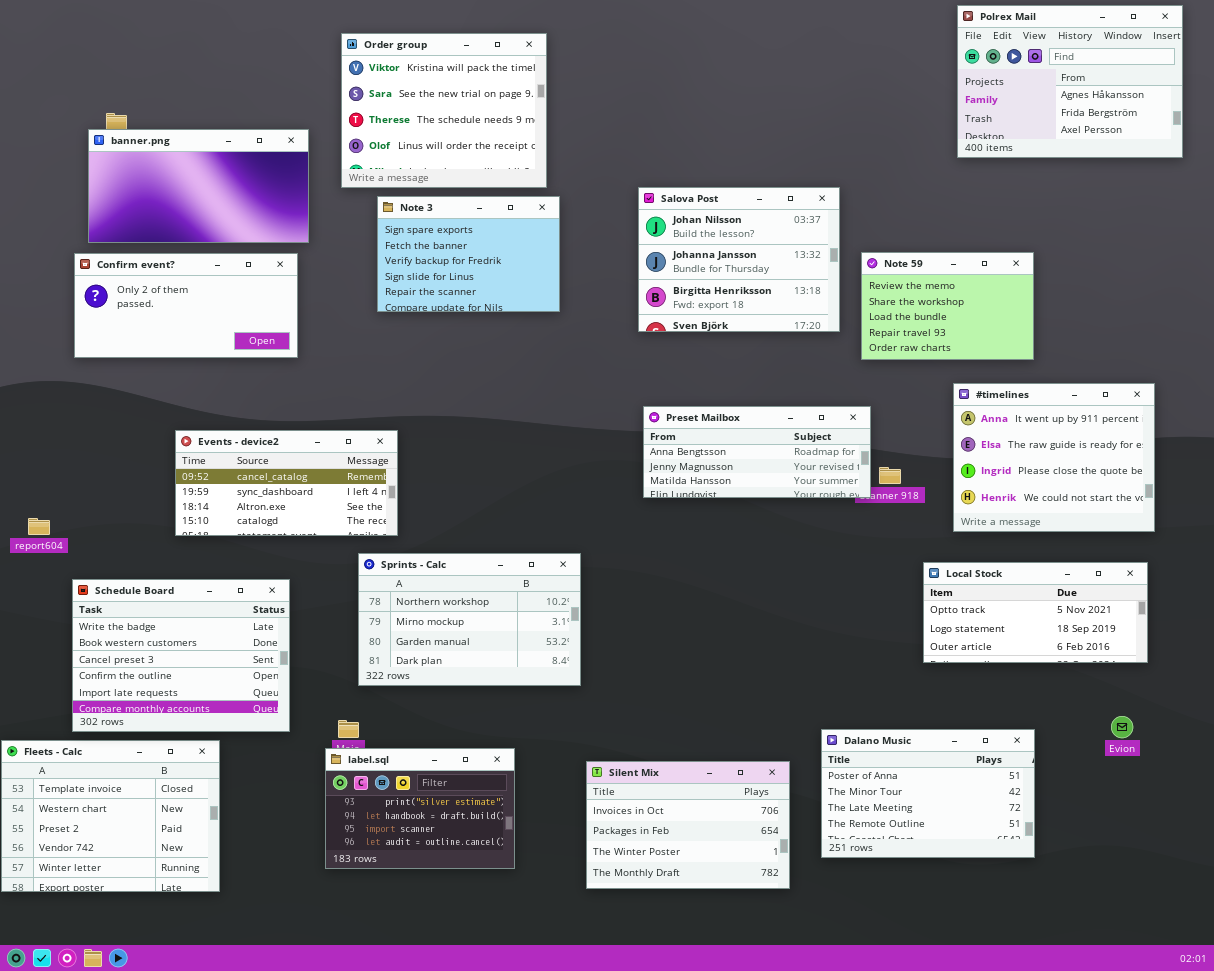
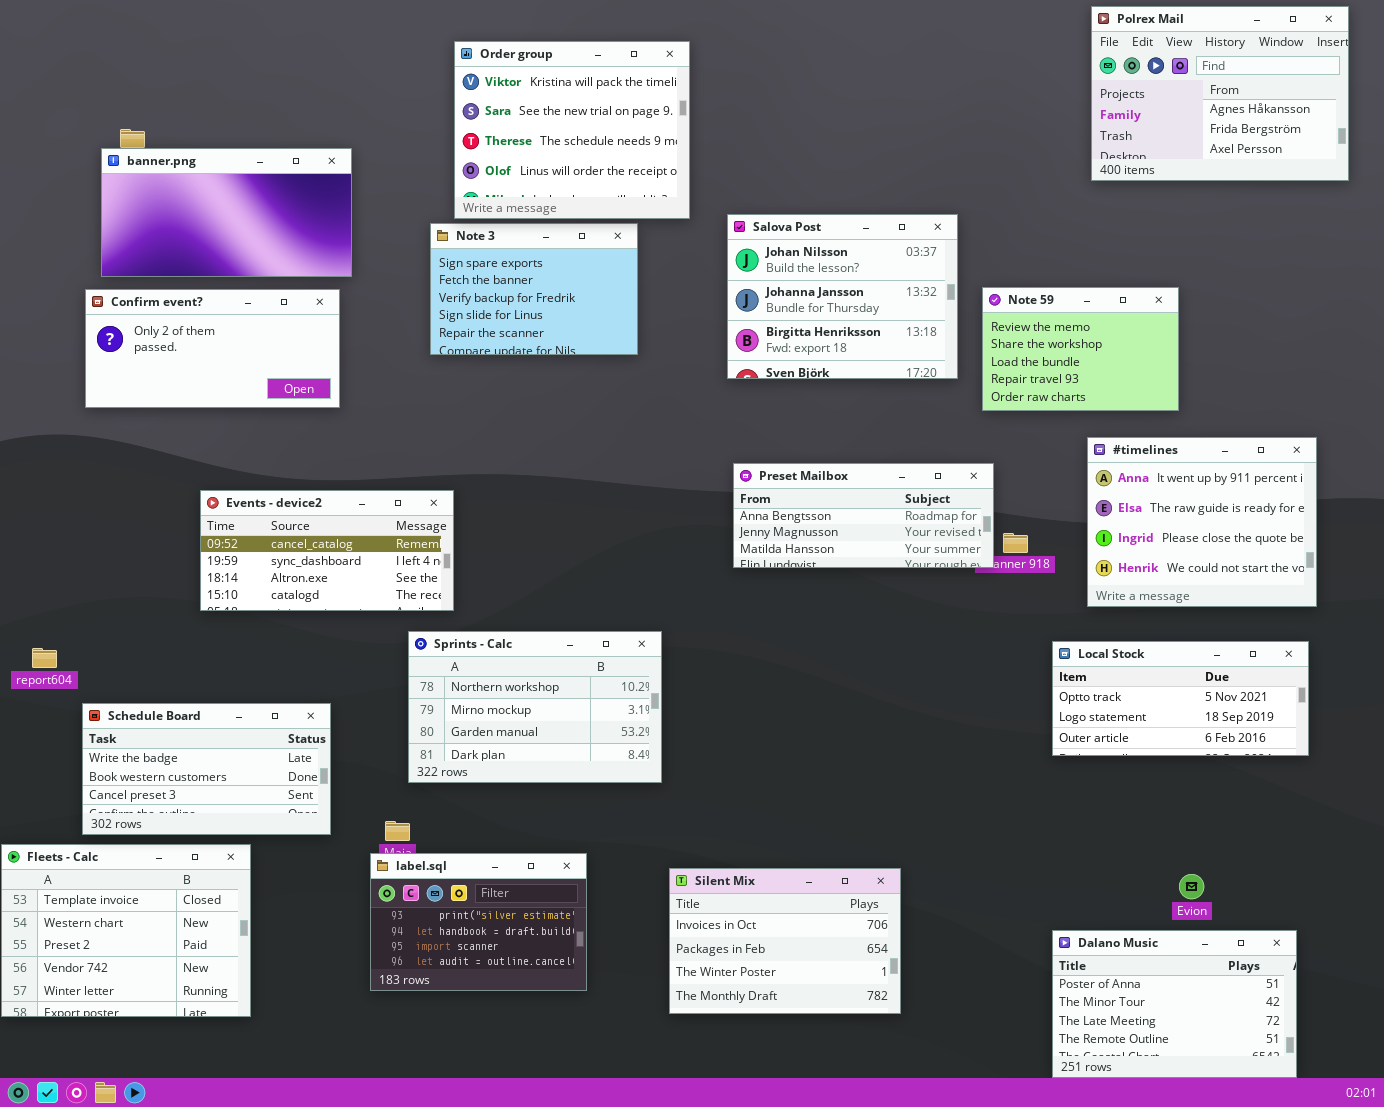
Order group: [341,33,547,188] -> [454,41,690,219], moved
report604: [28,518,50,535] -> [32,648,57,668], moved
Schedule Board: [72,579,290,732] -> [82,703,331,835], resized
Evion: [1111,716,1133,738] -> [1179,874,1204,899], moved
Dalano Music: [821,729,1035,858] -> [1052,930,1297,1078], moved

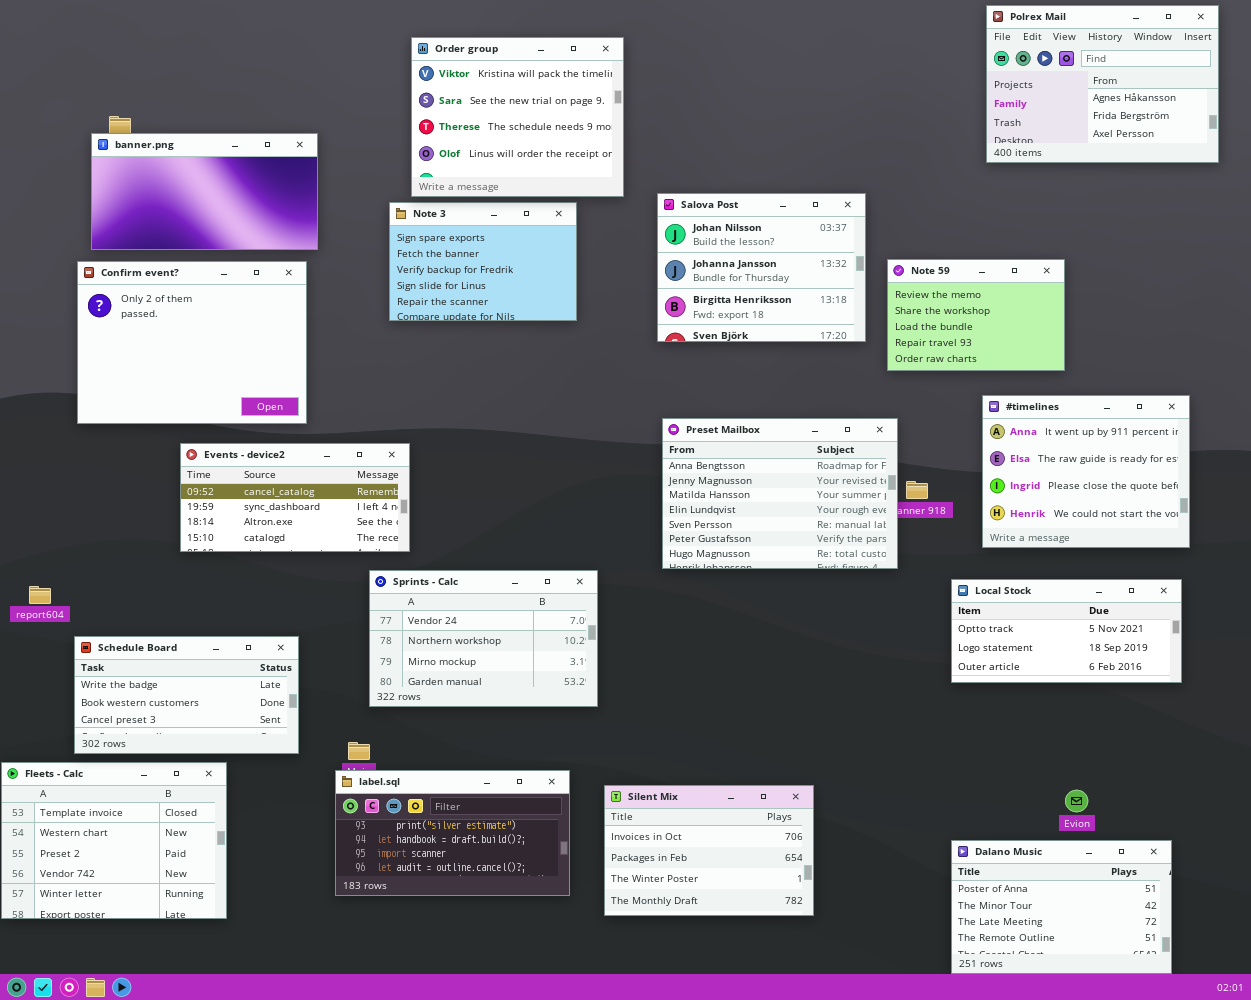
Confirm event?: [85,289,340,408] -> [77,261,307,424], resized
Preset Mailbox: [733,463,994,568] -> [662,418,898,569], resized
Sprints - Calc: [408,631,662,783] -> [369,570,598,707], scrolled up 1 row
label.sql: [370,853,587,991] -> [335,770,570,896], resized

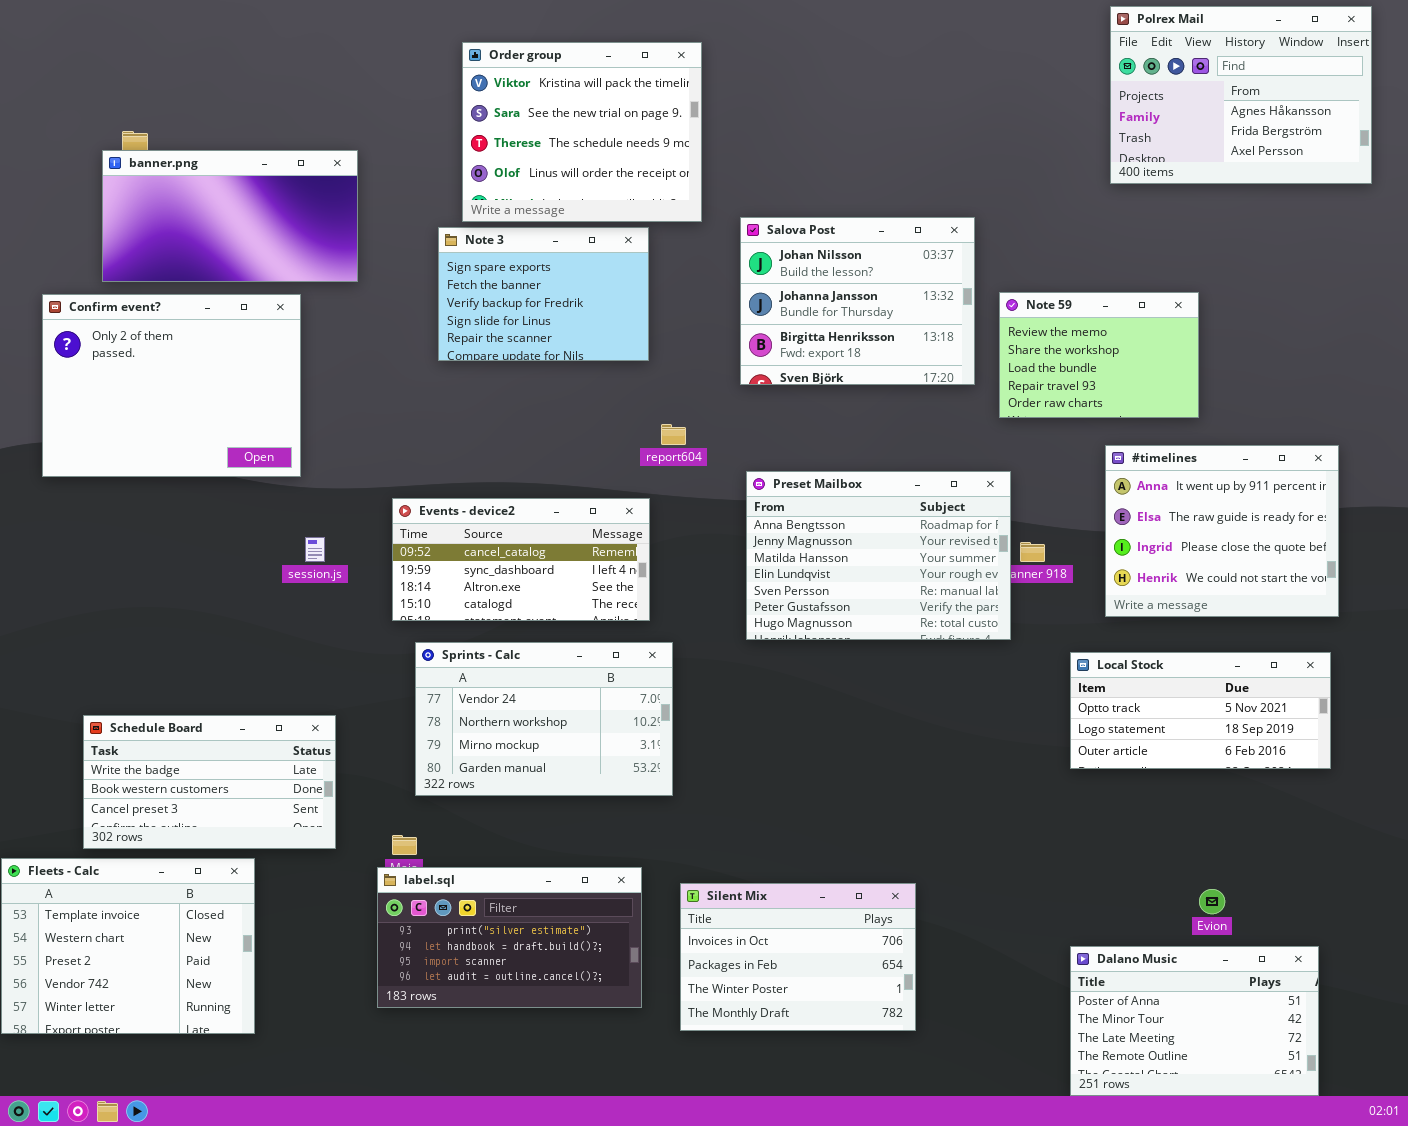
Confirm event?: [77,261,307,424] -> [42,294,301,477], moved
Events - device2: [180,443,410,552] -> [392,498,650,621], moved
report604: [29,586,51,604] -> [661,424,686,445], moved

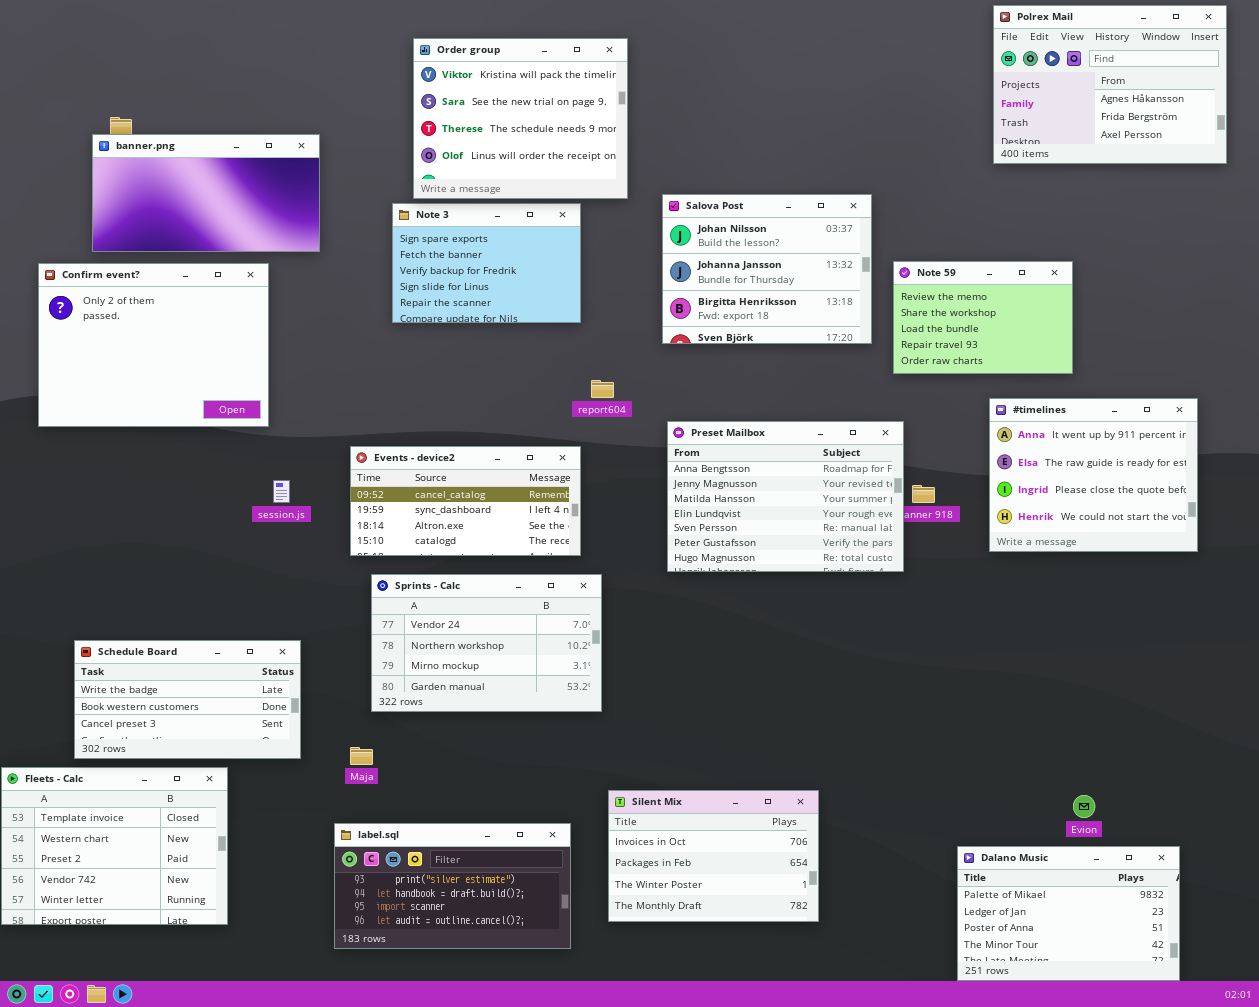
Local Stock: [1070,652,1331,769] -> none, closed
label.sql: [377,867,642,1008] -> [334,823,571,949], moved
Dalano Music: [1070,946,1319,1096] -> [957,846,1180,981], scrolled up 2 rows

